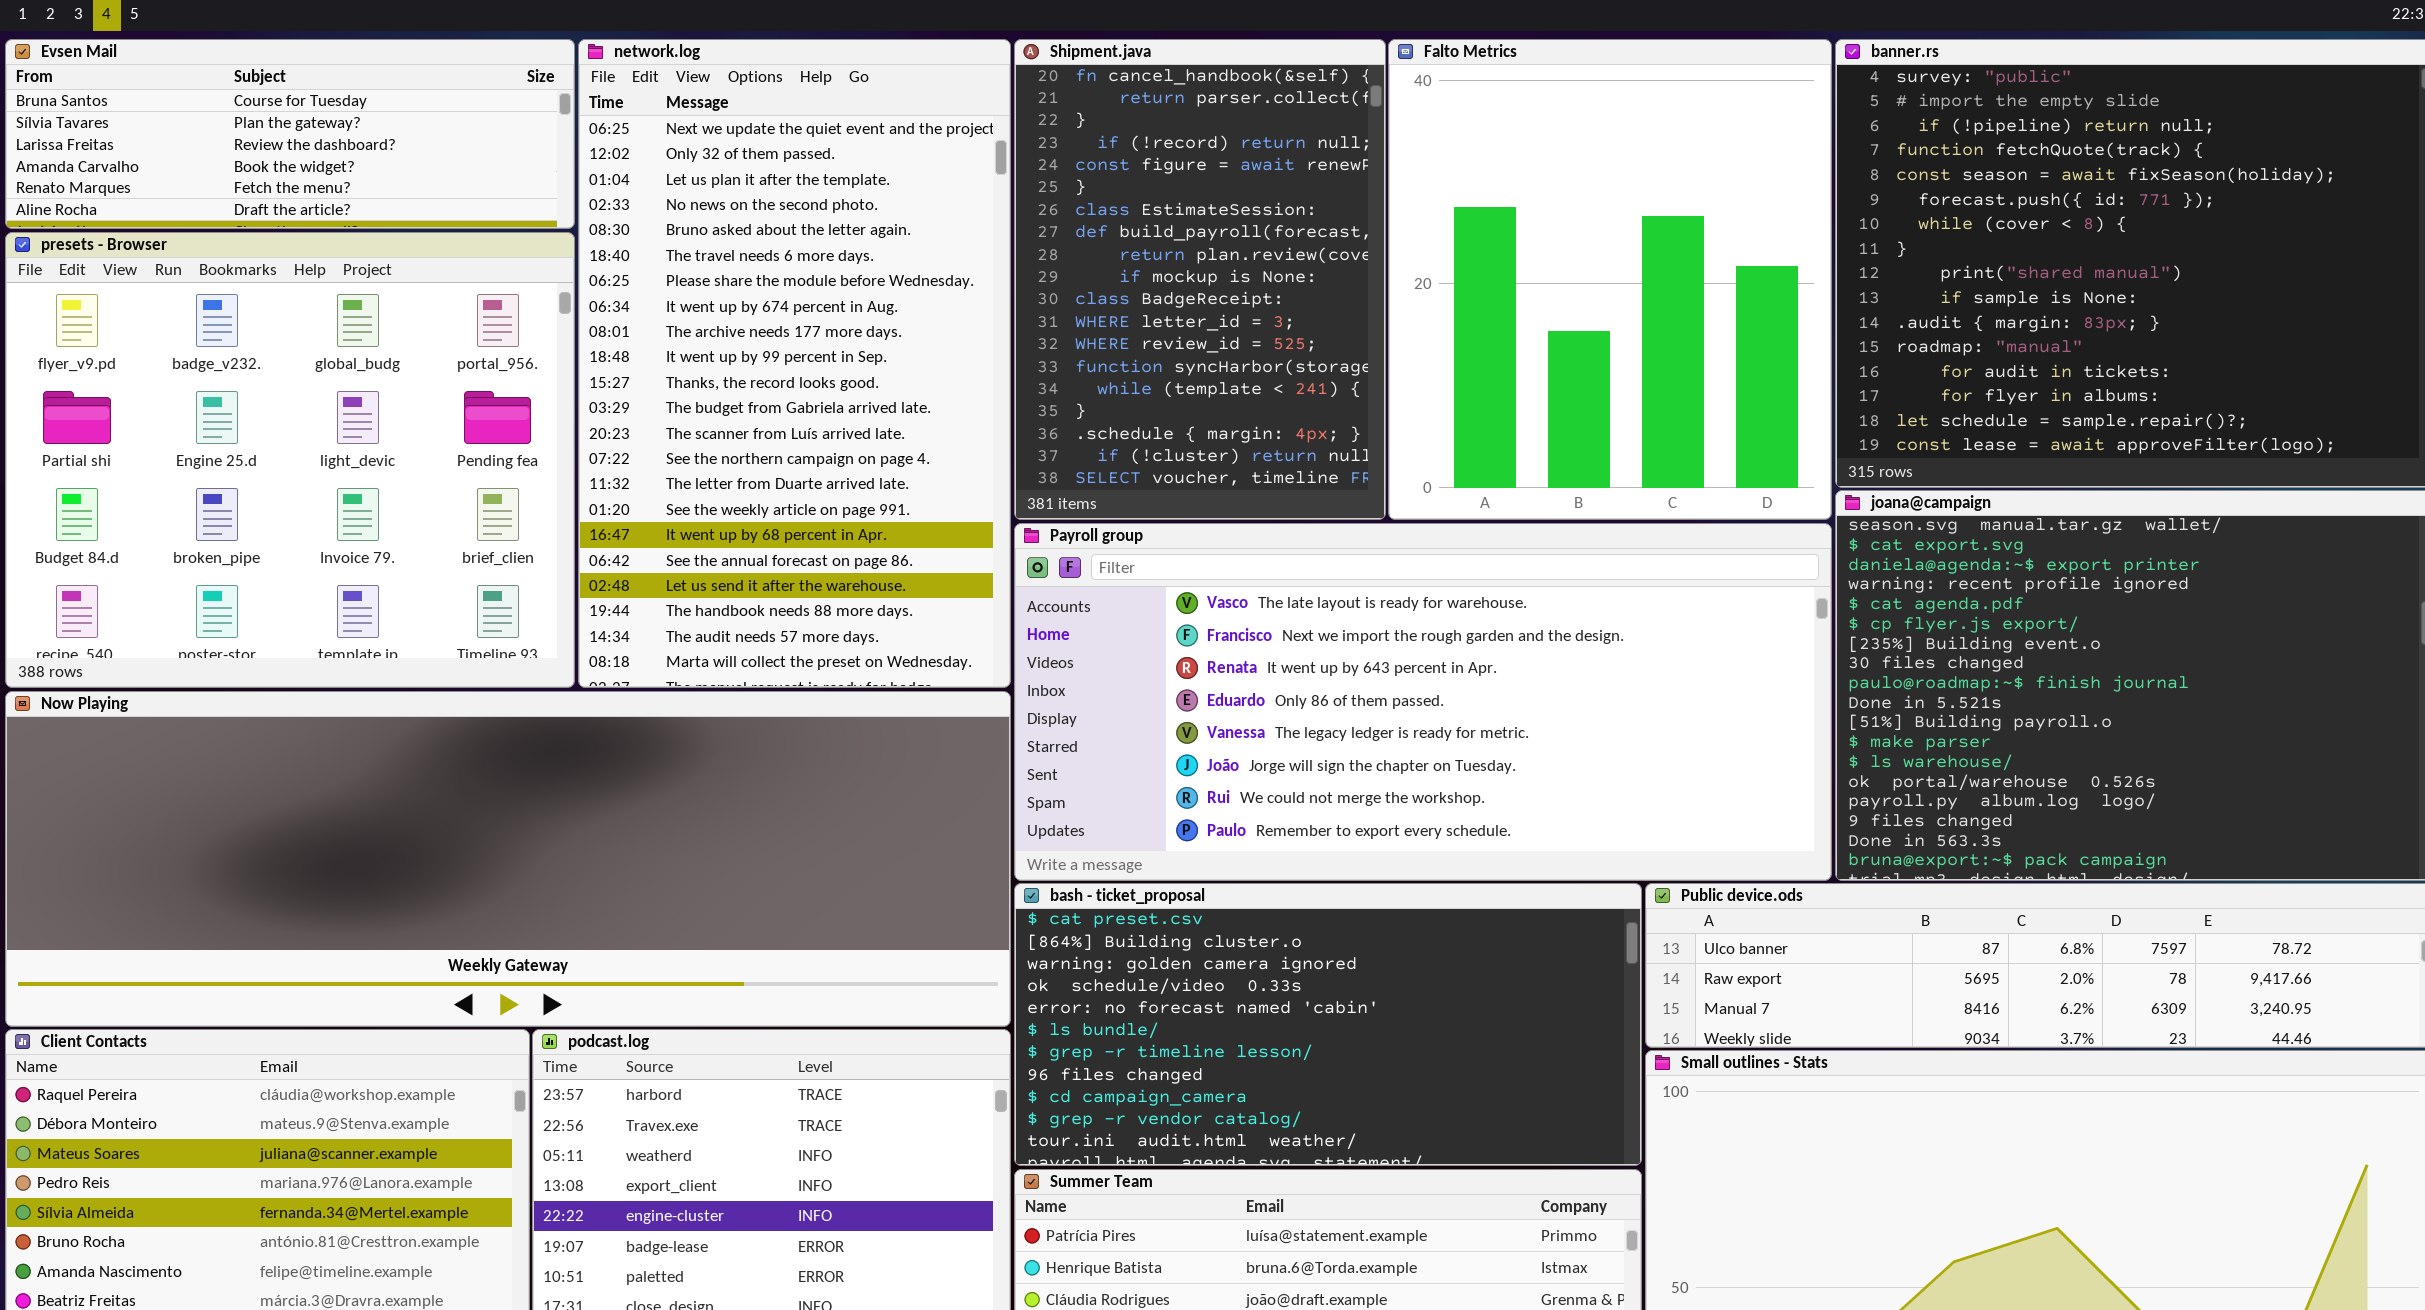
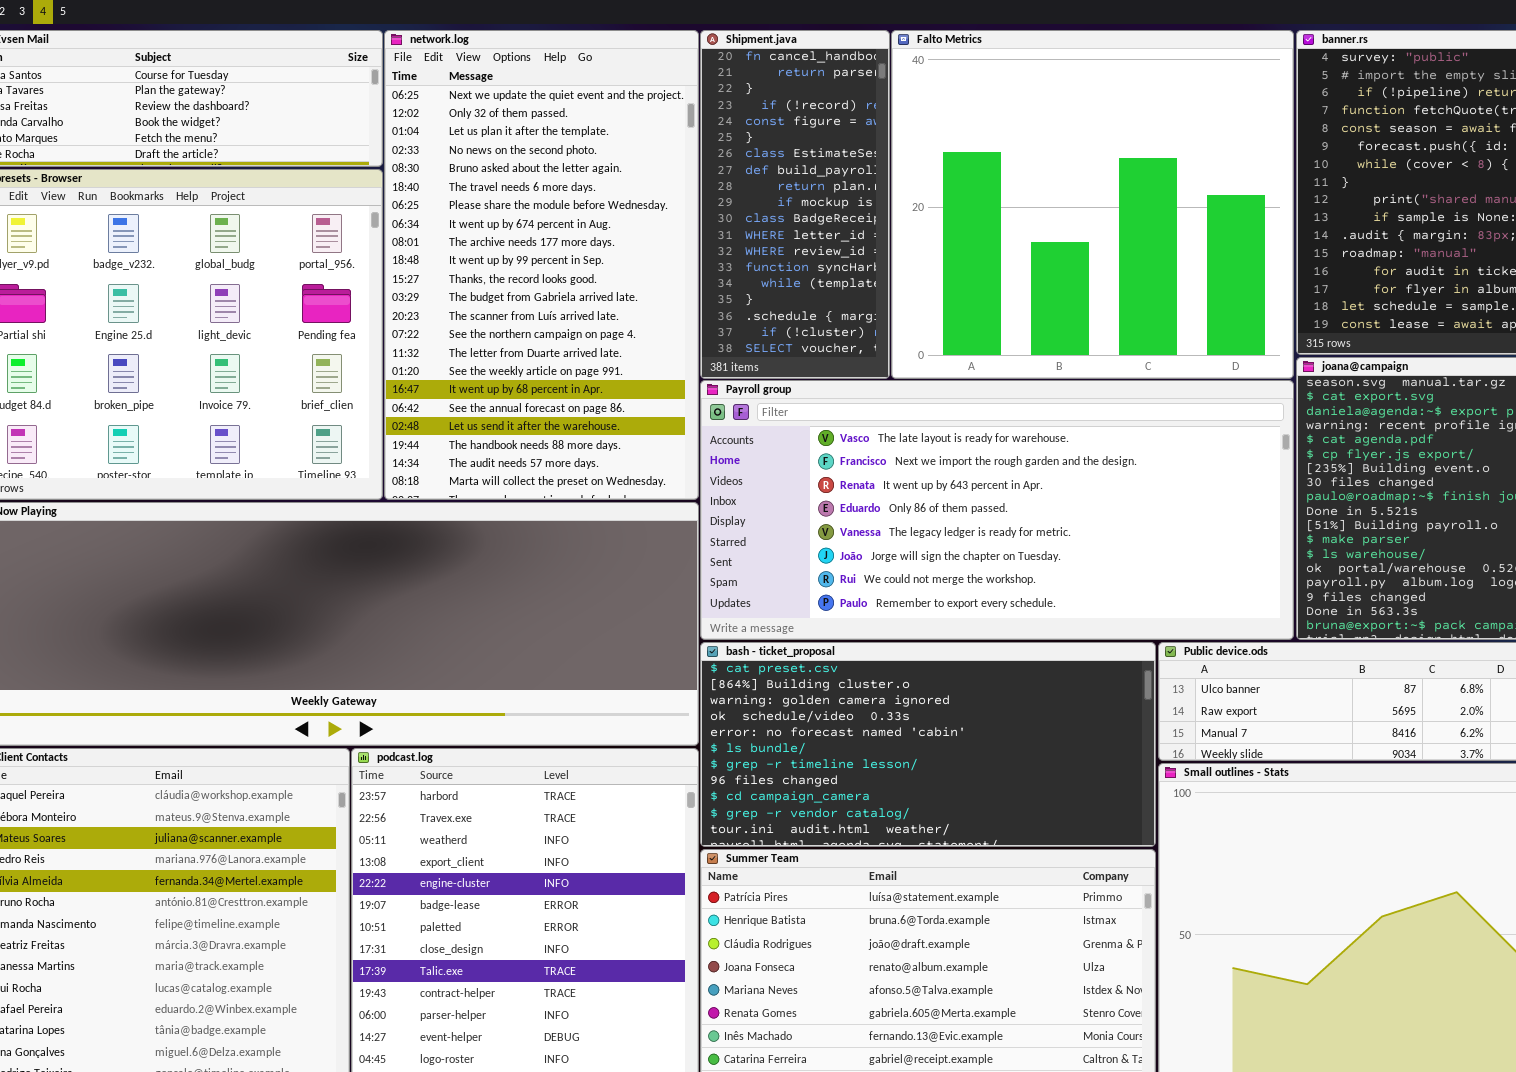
Shipment.java: [1014,39,1386,520] -> [700,30,890,379], resized
Falto Metrics: [1388,39,1832,520] -> [891,30,1294,379], resized

